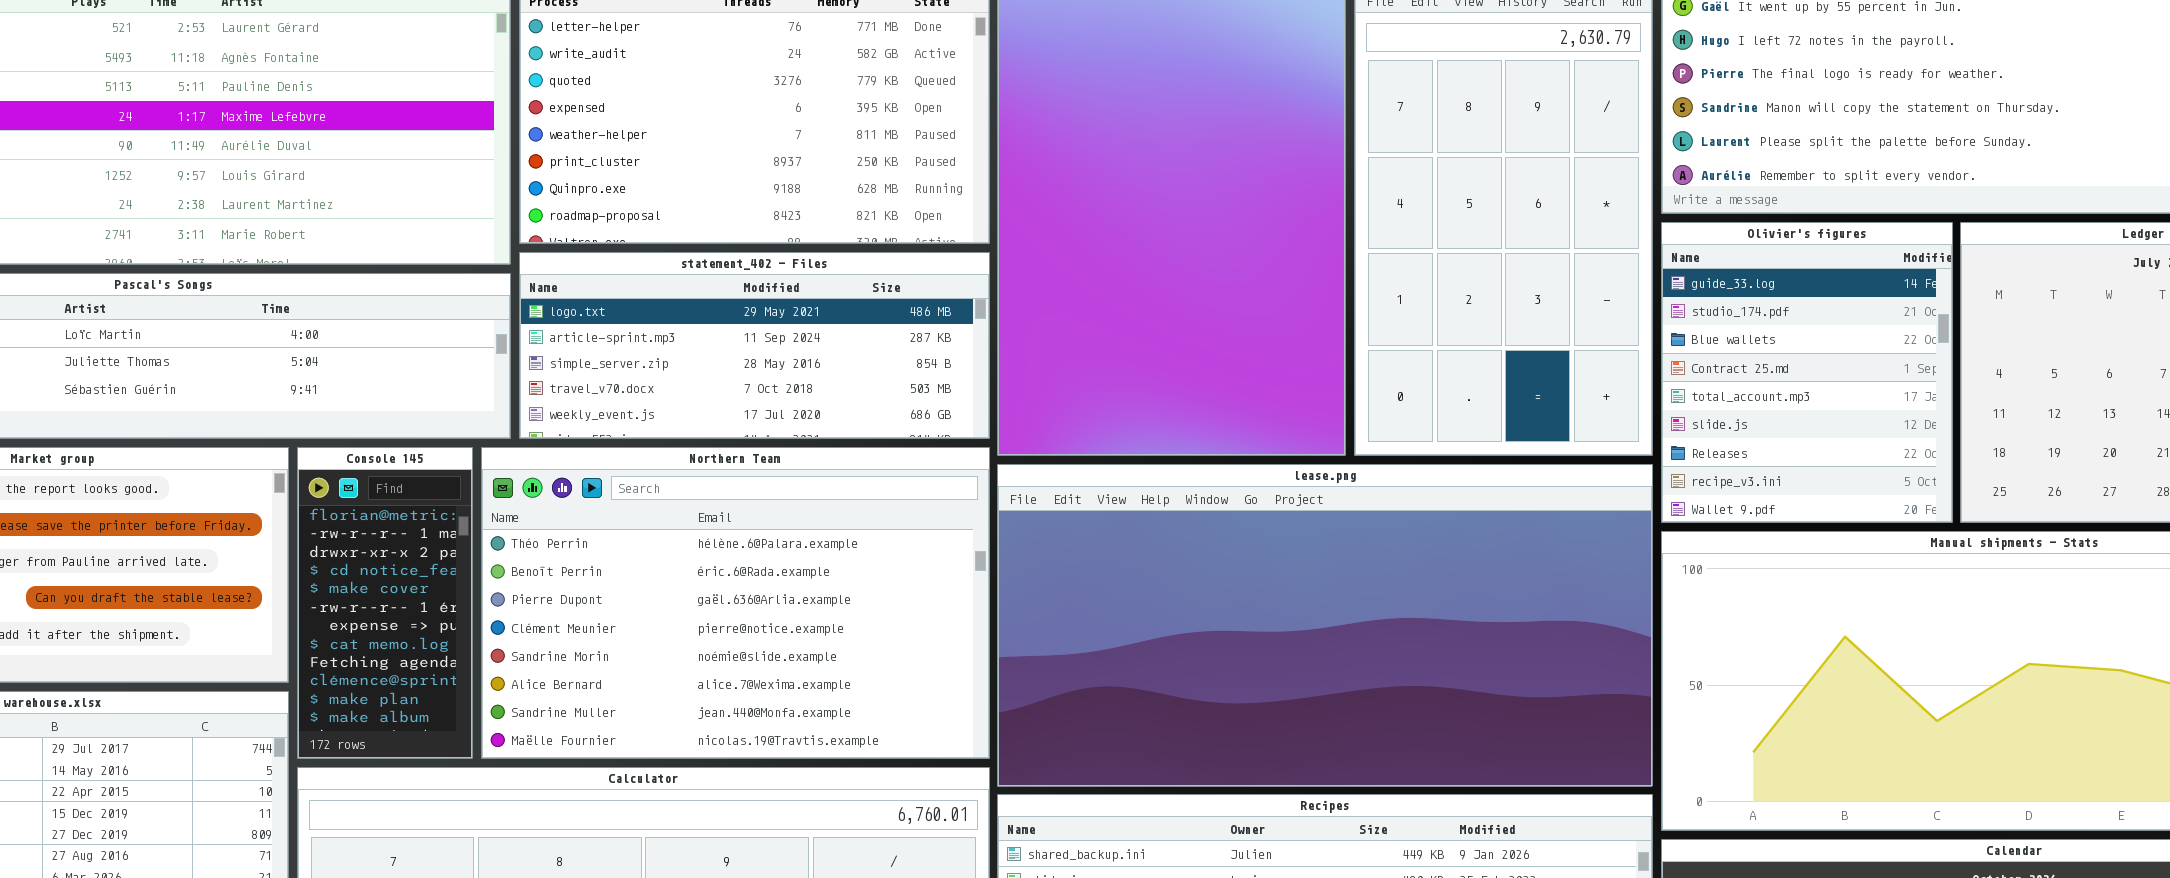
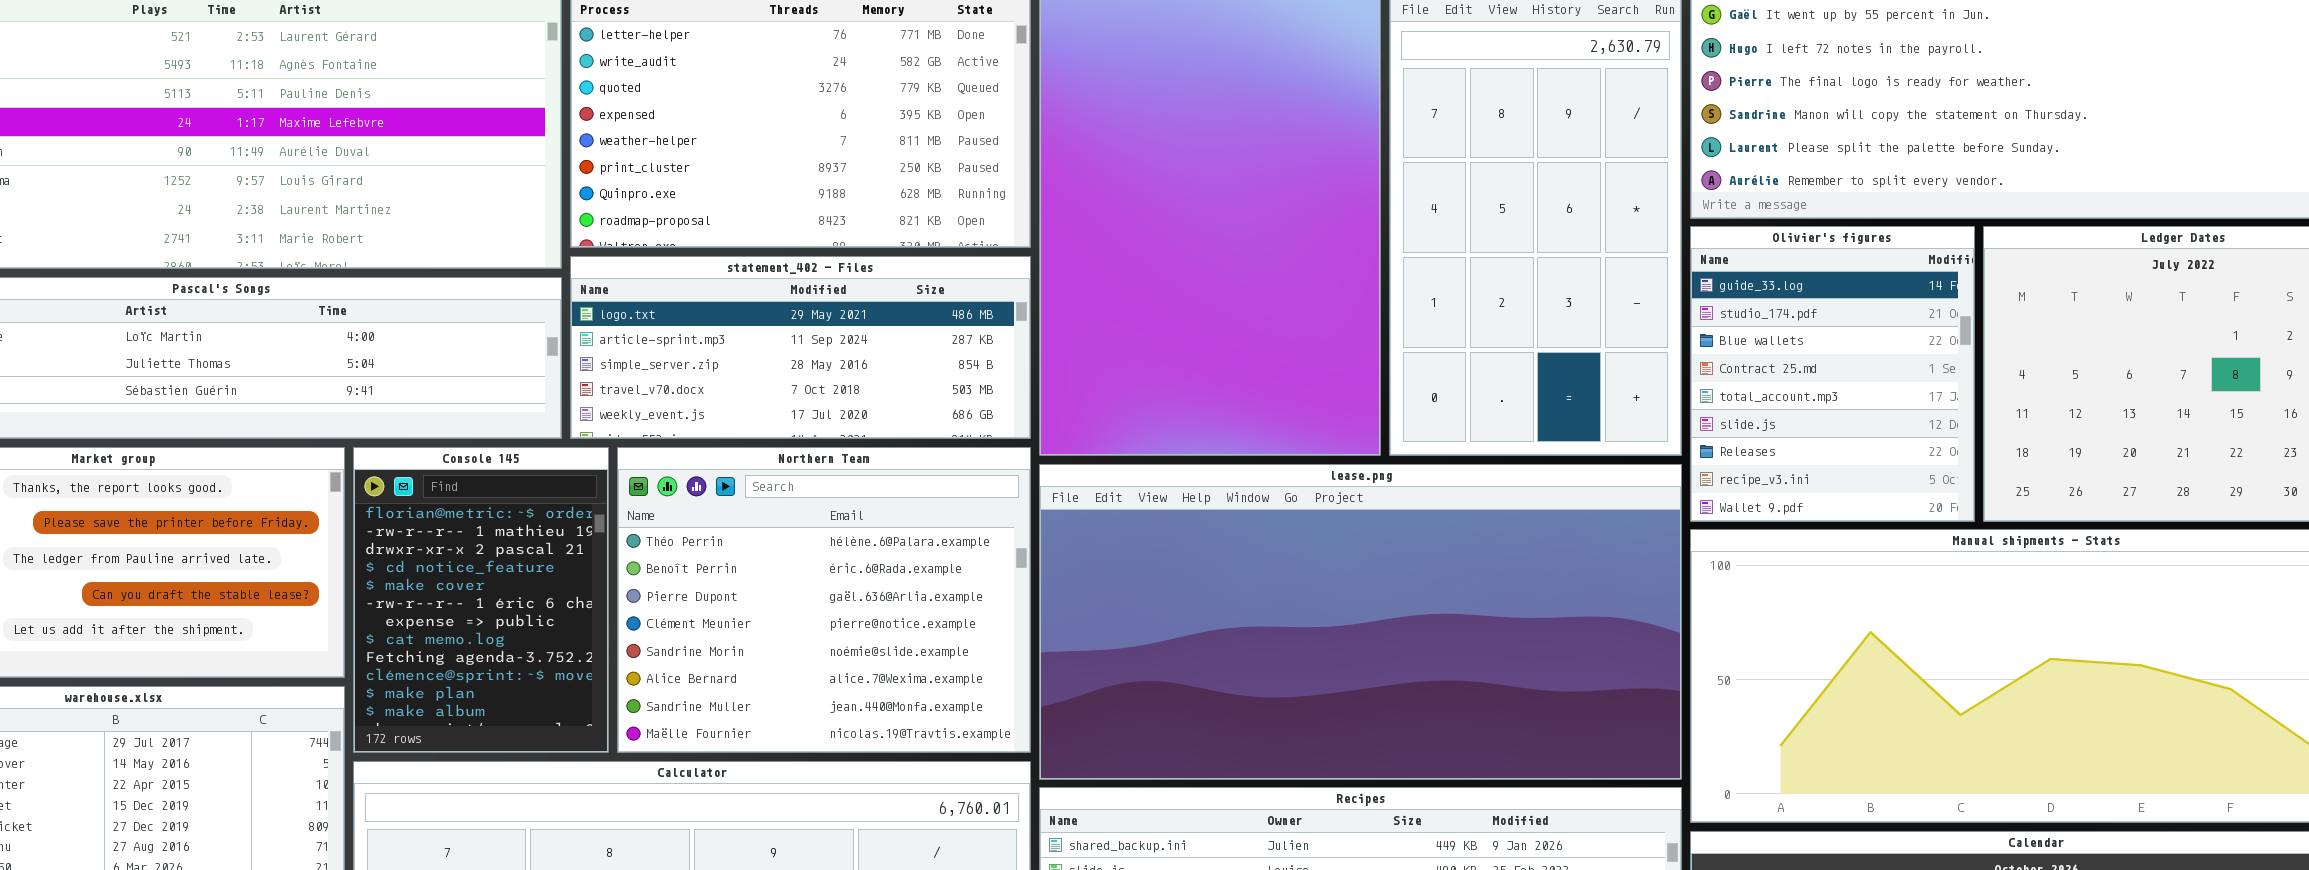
Console 145: [297,447,473,759] -> [353,447,609,753], resized
Northern Team: [481,447,990,759] -> [617,447,1031,753], resized

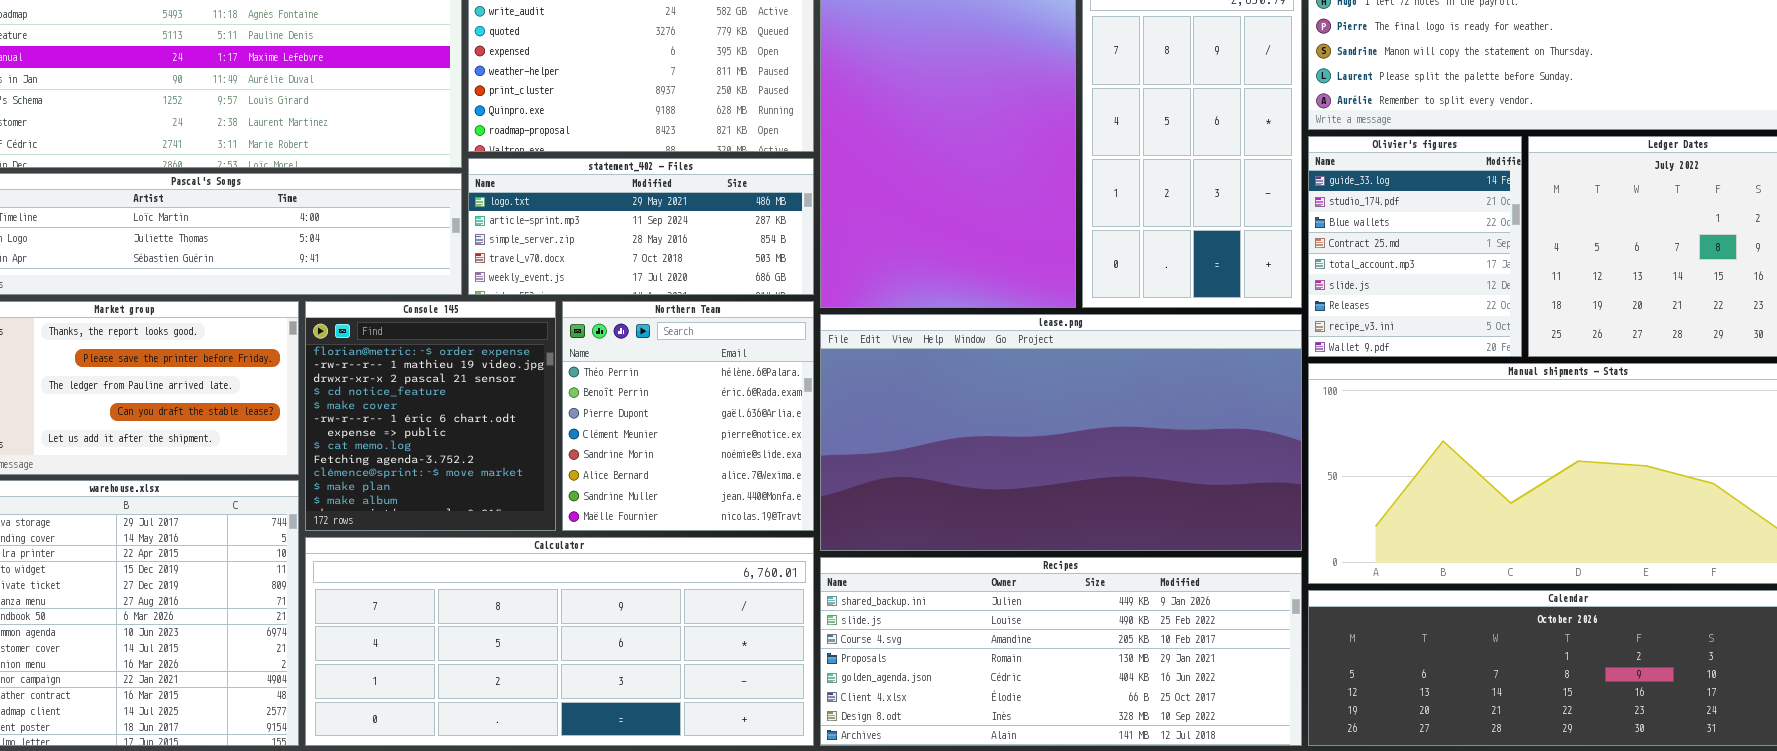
Console 145: [353,447,609,753] -> [305,301,556,531], resized
Northern Team: [617,447,1031,753] -> [562,301,814,531], resized

